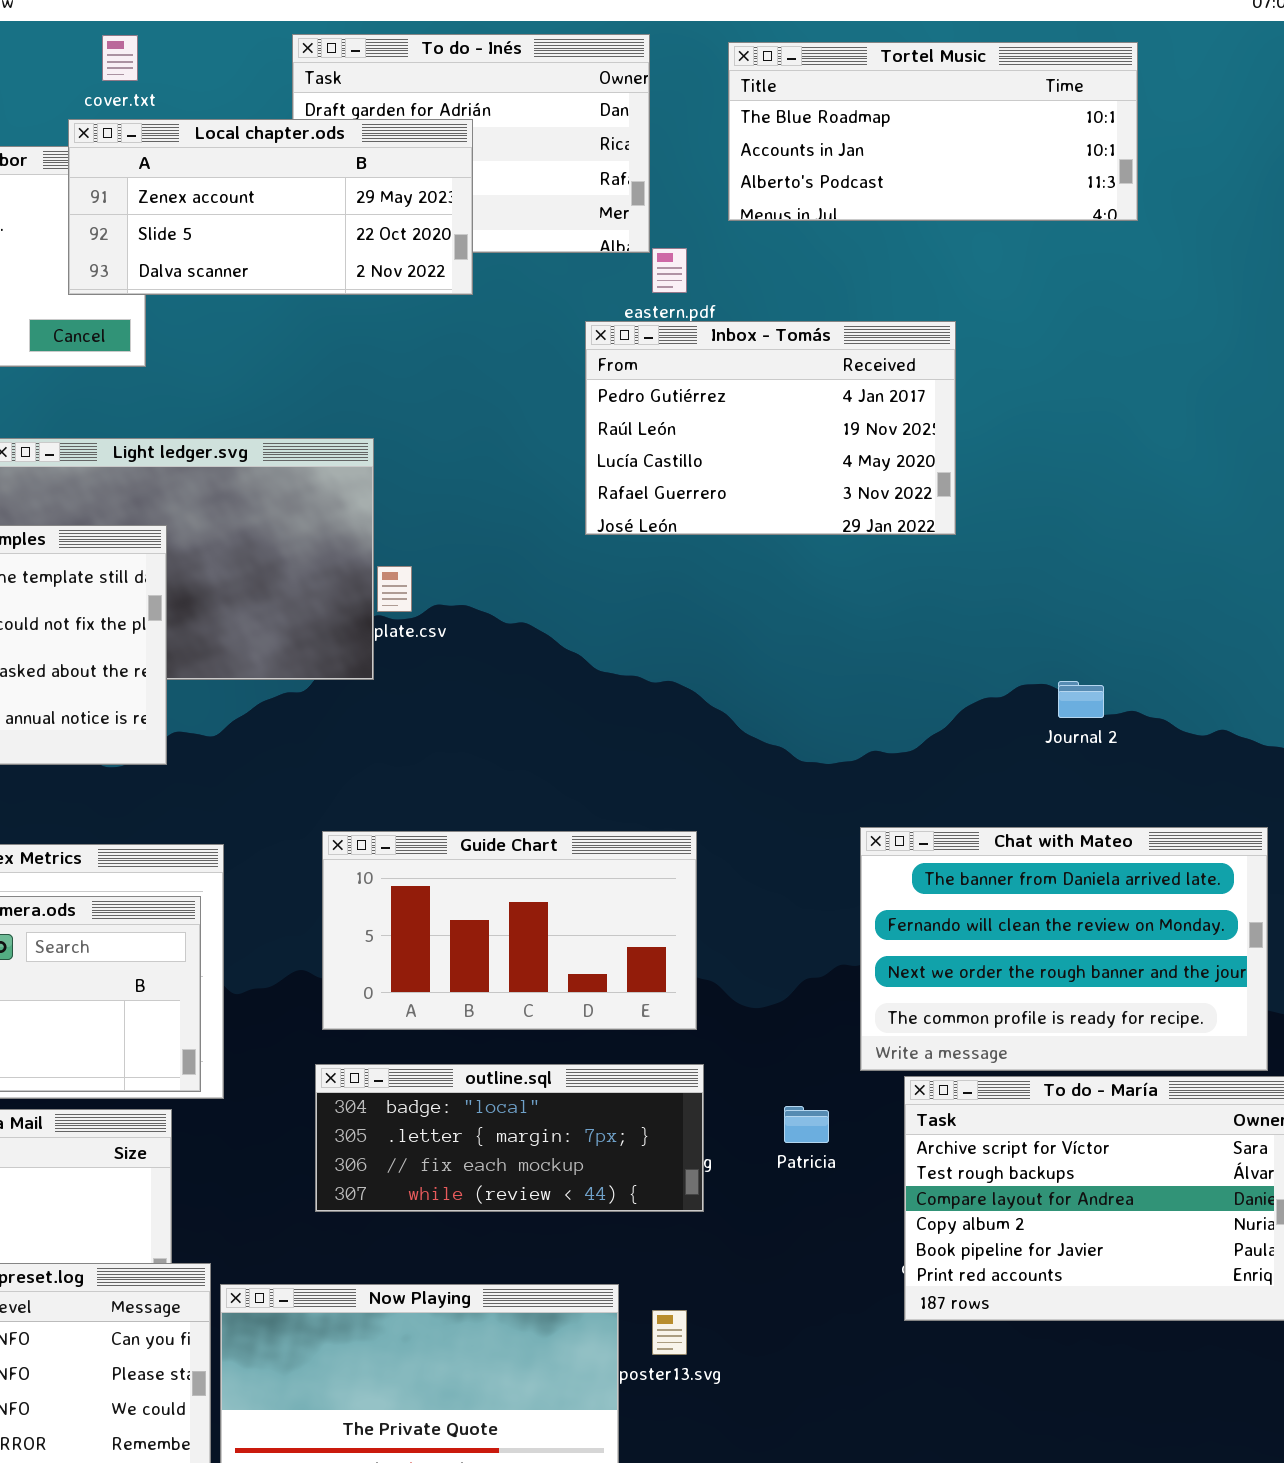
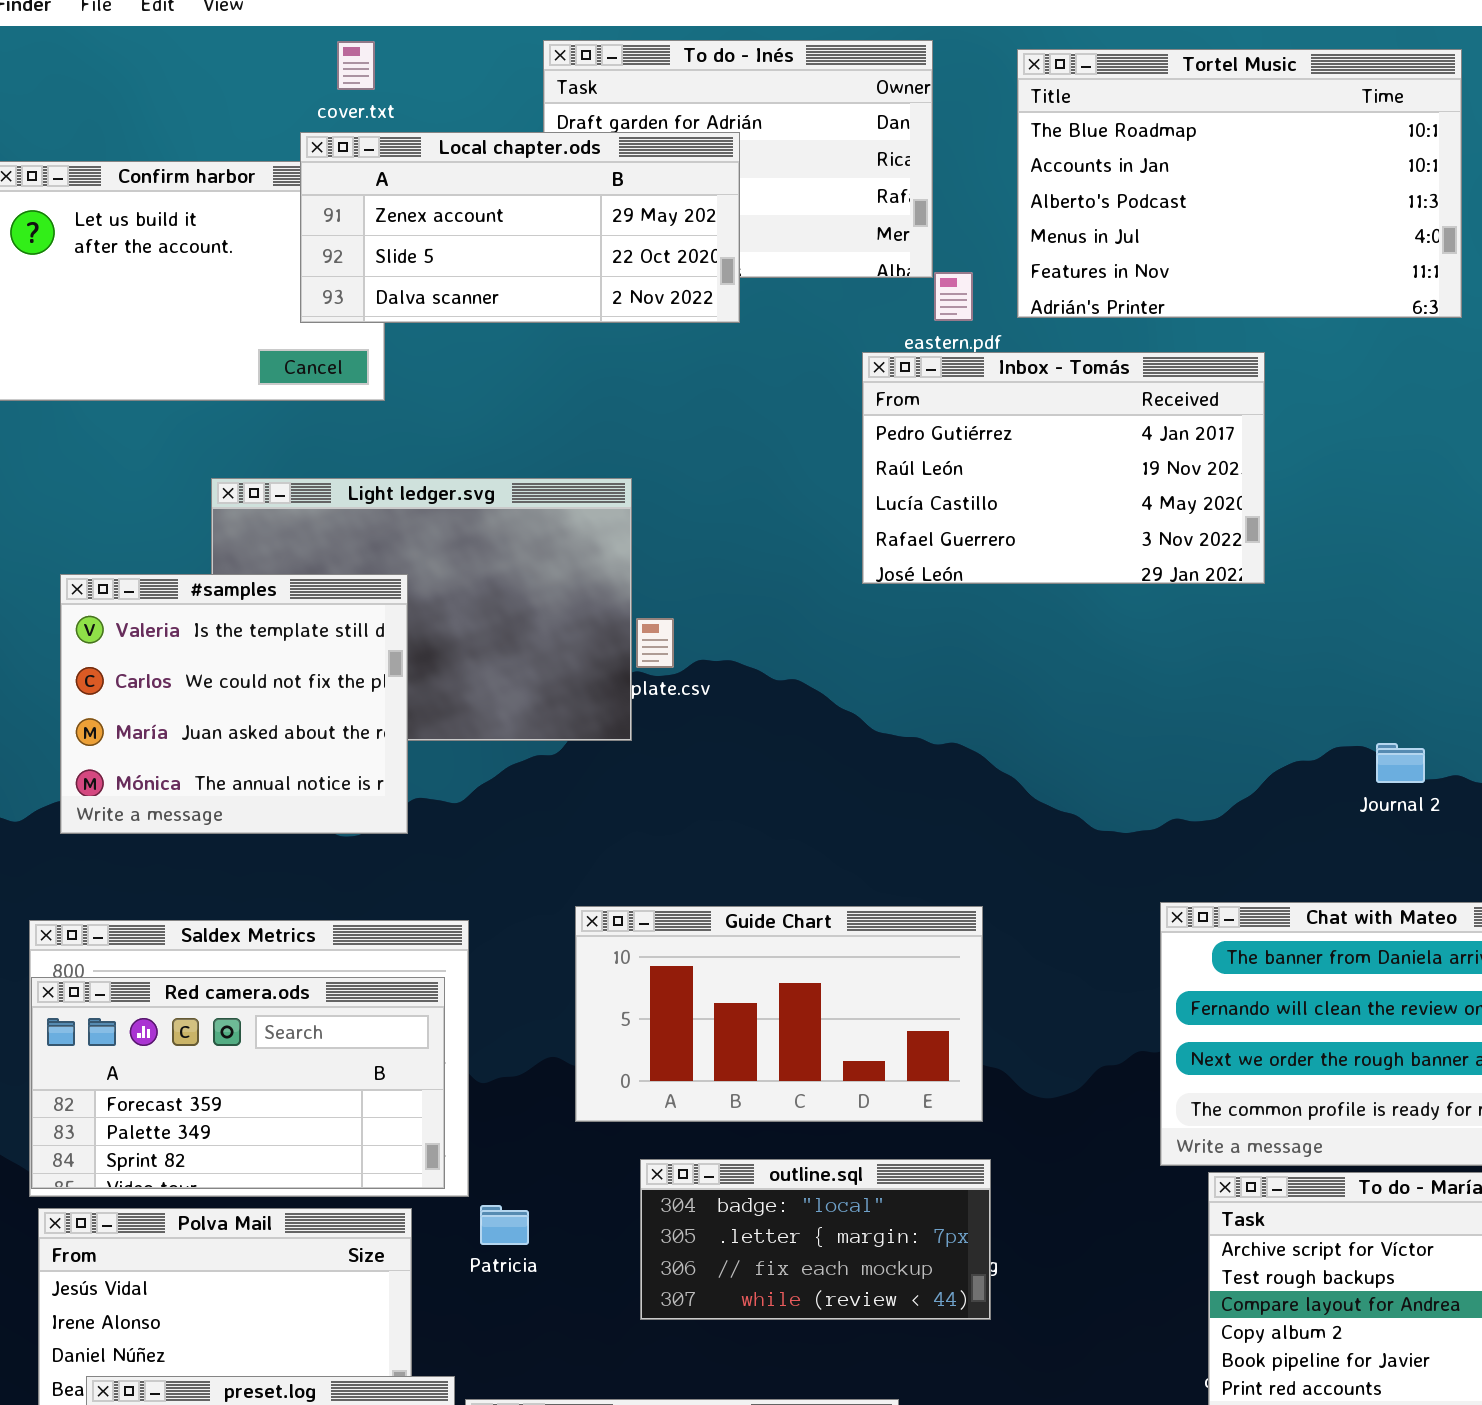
Tortel Music: [728,42,1138,221] -> [1017,49,1462,318], resized
outline.sql: [315,1064,704,1212] -> [640,1159,991,1320], resized
Patricia: [784,1106,829,1143] -> [480,1205,529,1245], moved

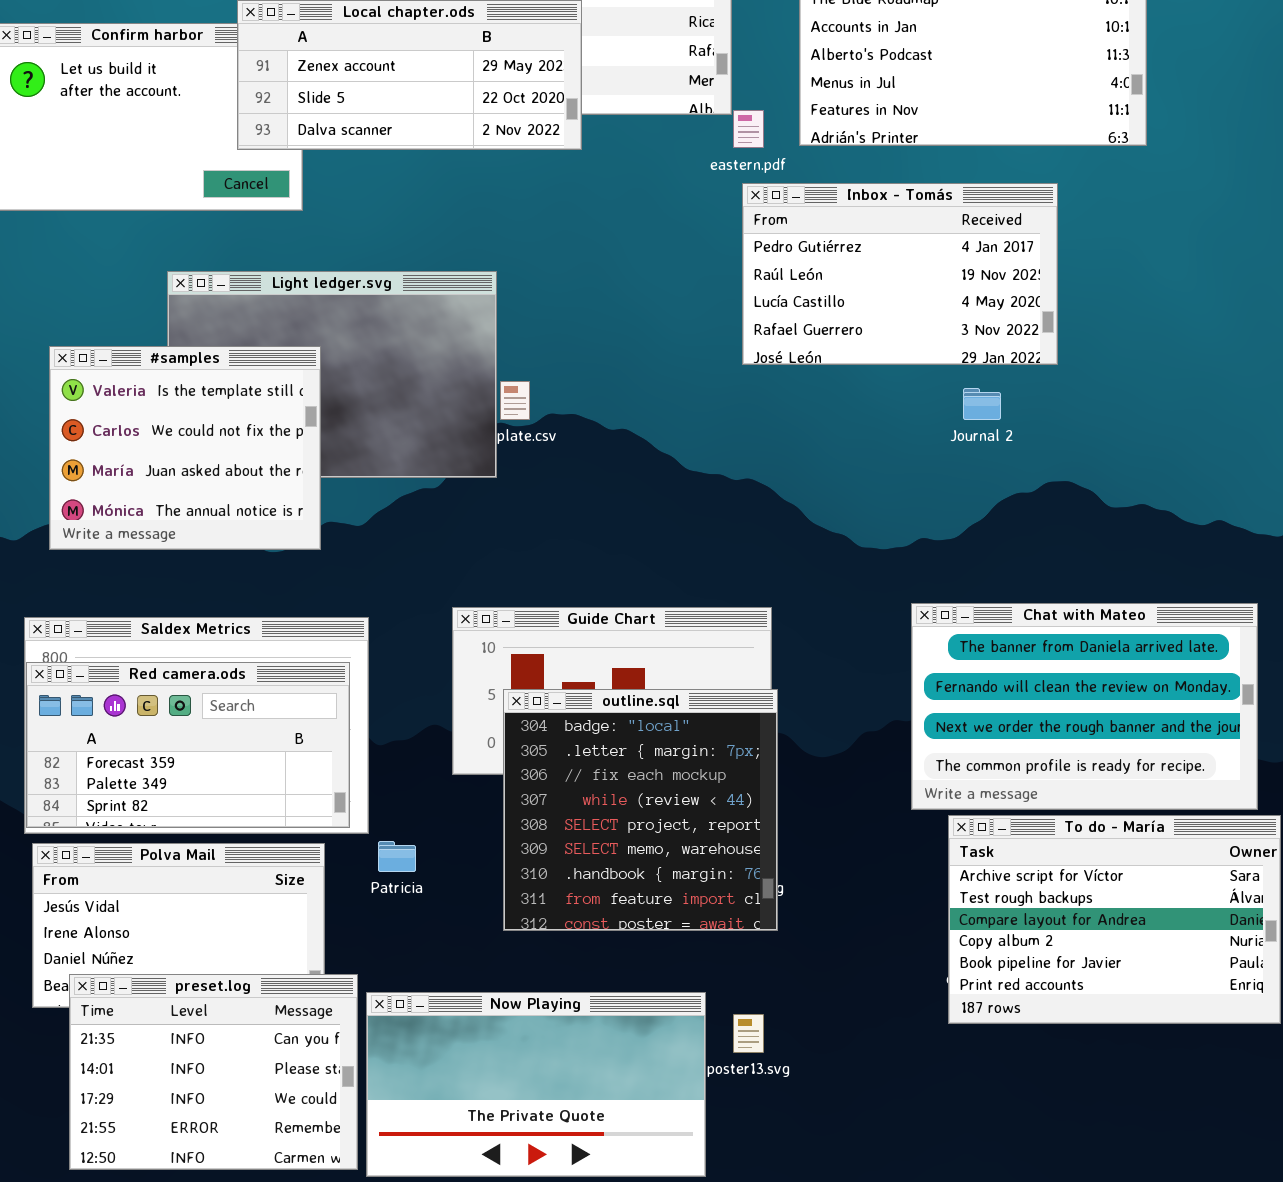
Inbox - Tomás: [862,352,1265,584] -> [742,183,1058,365], moved
Journal 2: [1376,743,1425,783] -> [963,388,1001,420], moved
outline.sql: [640,1159,991,1320] -> [503,689,778,931], resized

